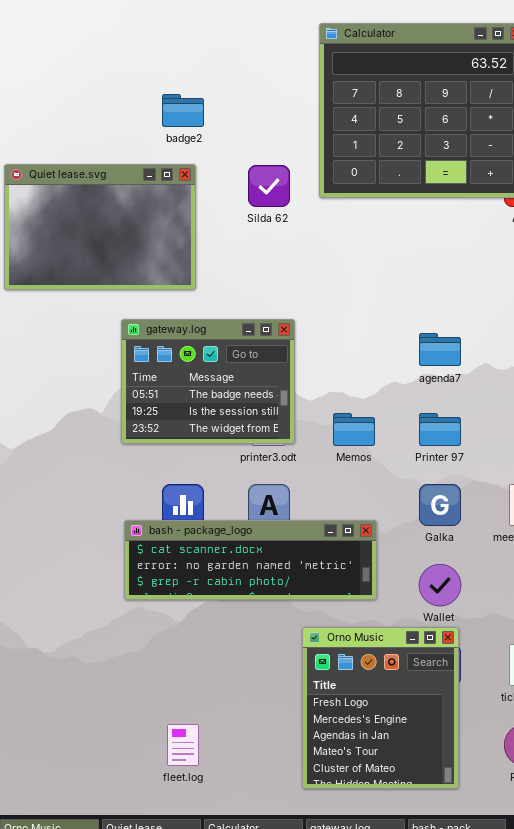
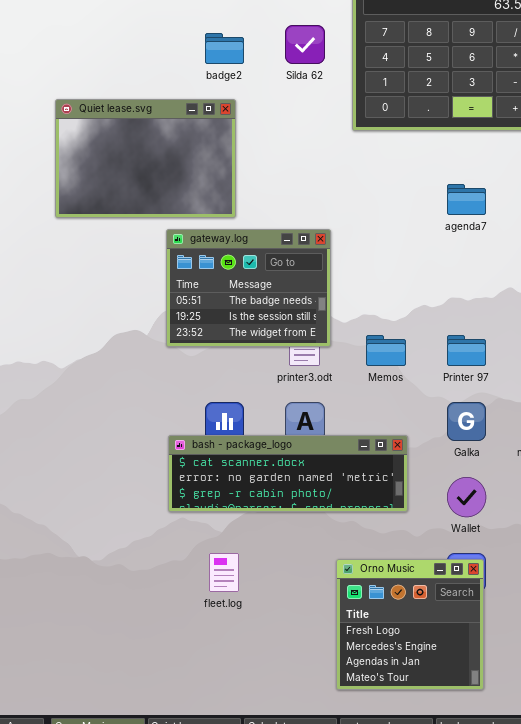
Silda 62: [248,165,290,207] -> [285,25,325,64], moved
gateway.log: [121,319,295,444] -> [166,229,331,347], moved
agenda7: [419,333,461,366] -> [447,184,486,215], moved
Orno Music: [302,627,459,789] -> [336,559,484,690], resized
fleet.log: [167,724,199,766] -> [209,553,239,592], moved

